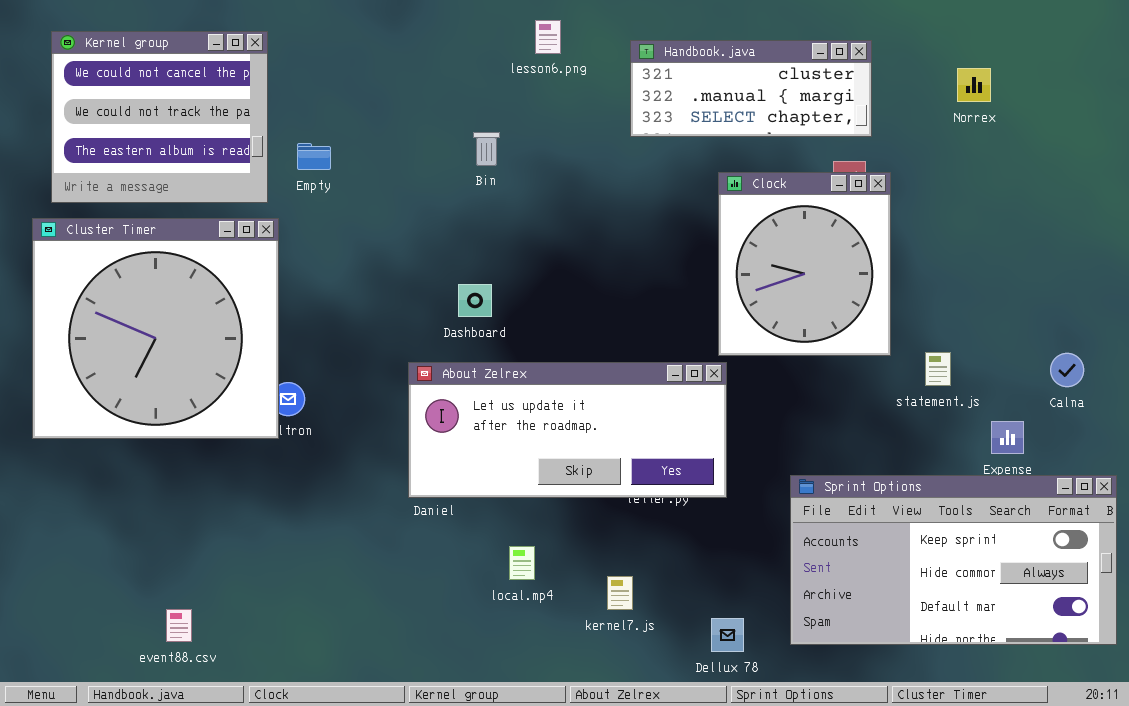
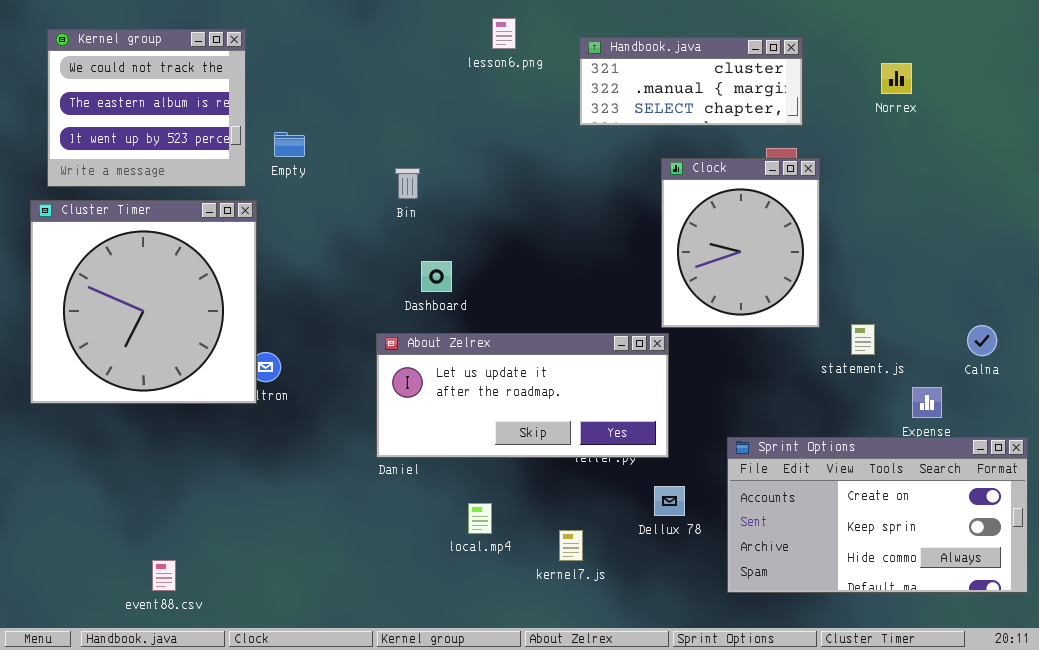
Kernel group: [51,31,268,203] -> [47,29,246,187], scrolled down 1 row
Bin: [473,132,500,166] -> [395,168,420,199], moved
Sprint Options: [790,475,1117,645] -> [727,437,1028,593], scrolled up 1 row
Dellux 78: [711,618,744,652] -> [654,486,685,516], moved

